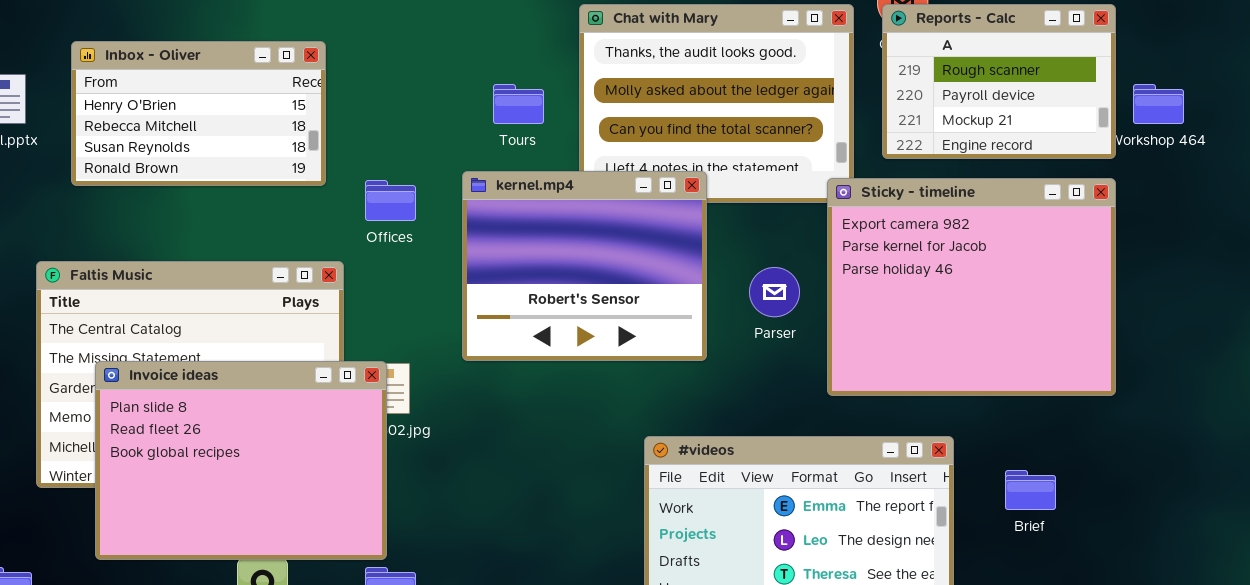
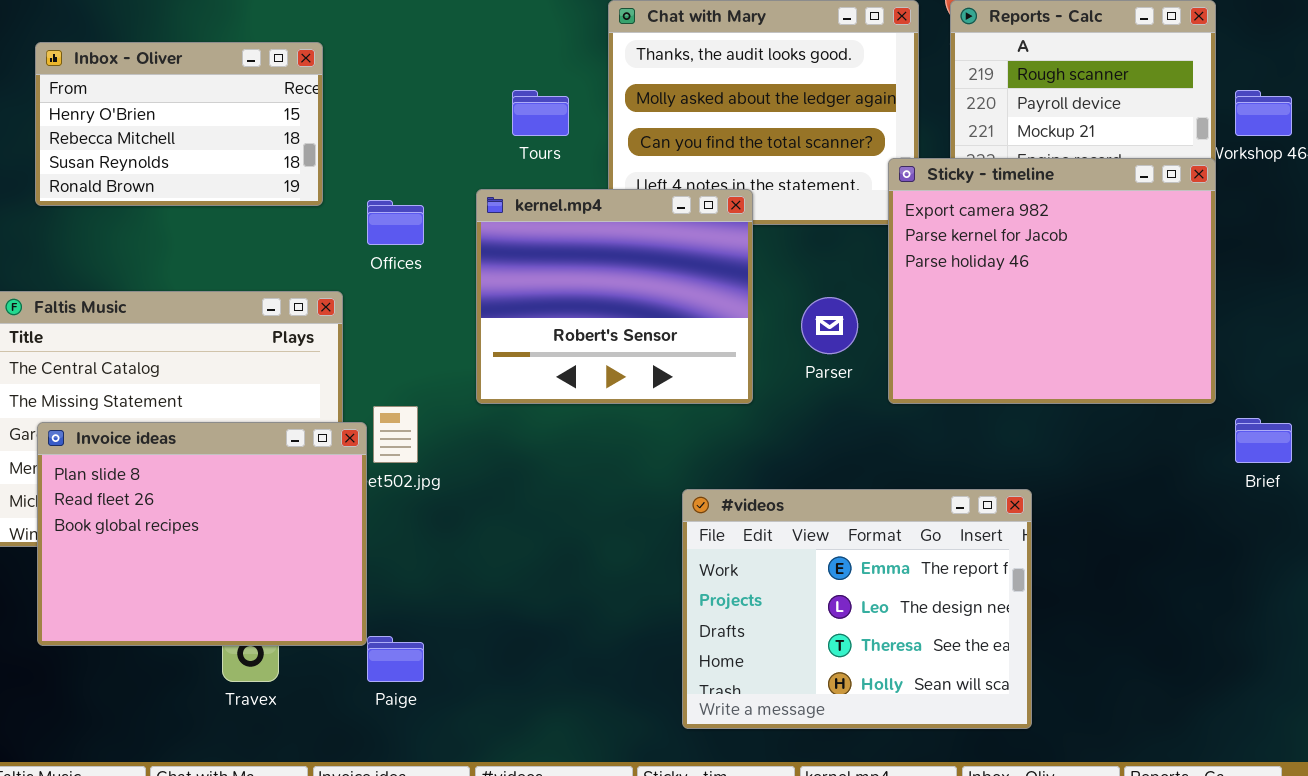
Sticky - timeline: [827,178,1116,396] -> [888,158,1216,404], moved
Invoice ideas: [95,361,387,560] -> [37,422,367,646], moved
Brief: [1005,470,1056,510] -> [1235,418,1292,463], moved

